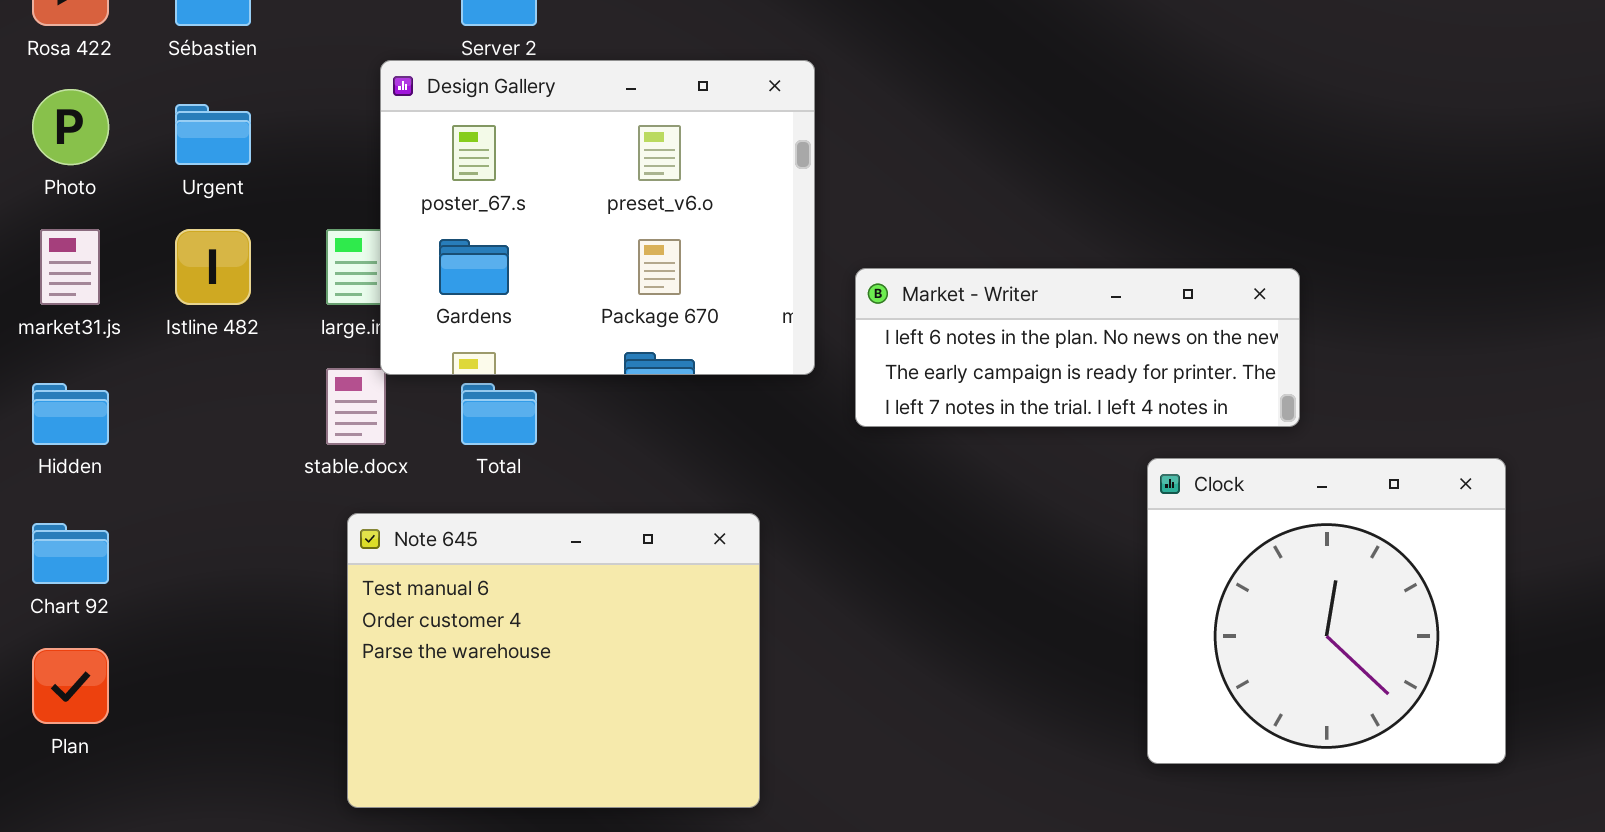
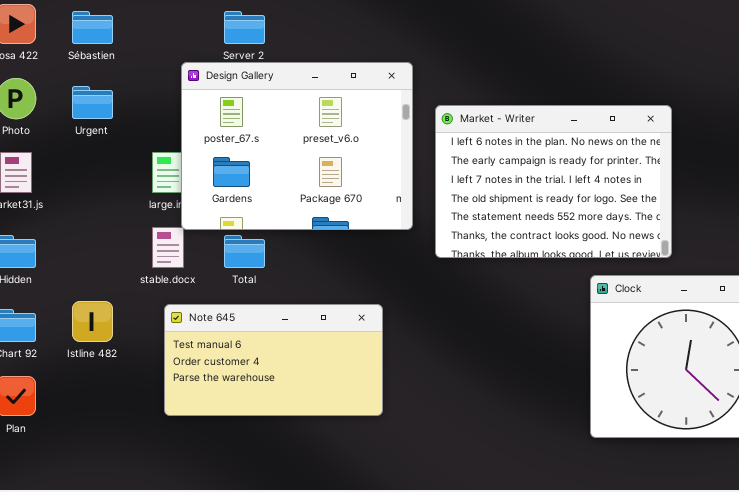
Istline 482: [175,229,251,305] -> [72,301,113,342], moved
Market - Writer: [855,268,1300,427] -> [435,105,672,258], resized
Note 645: [347,513,760,808] -> [164,304,383,416], resized

